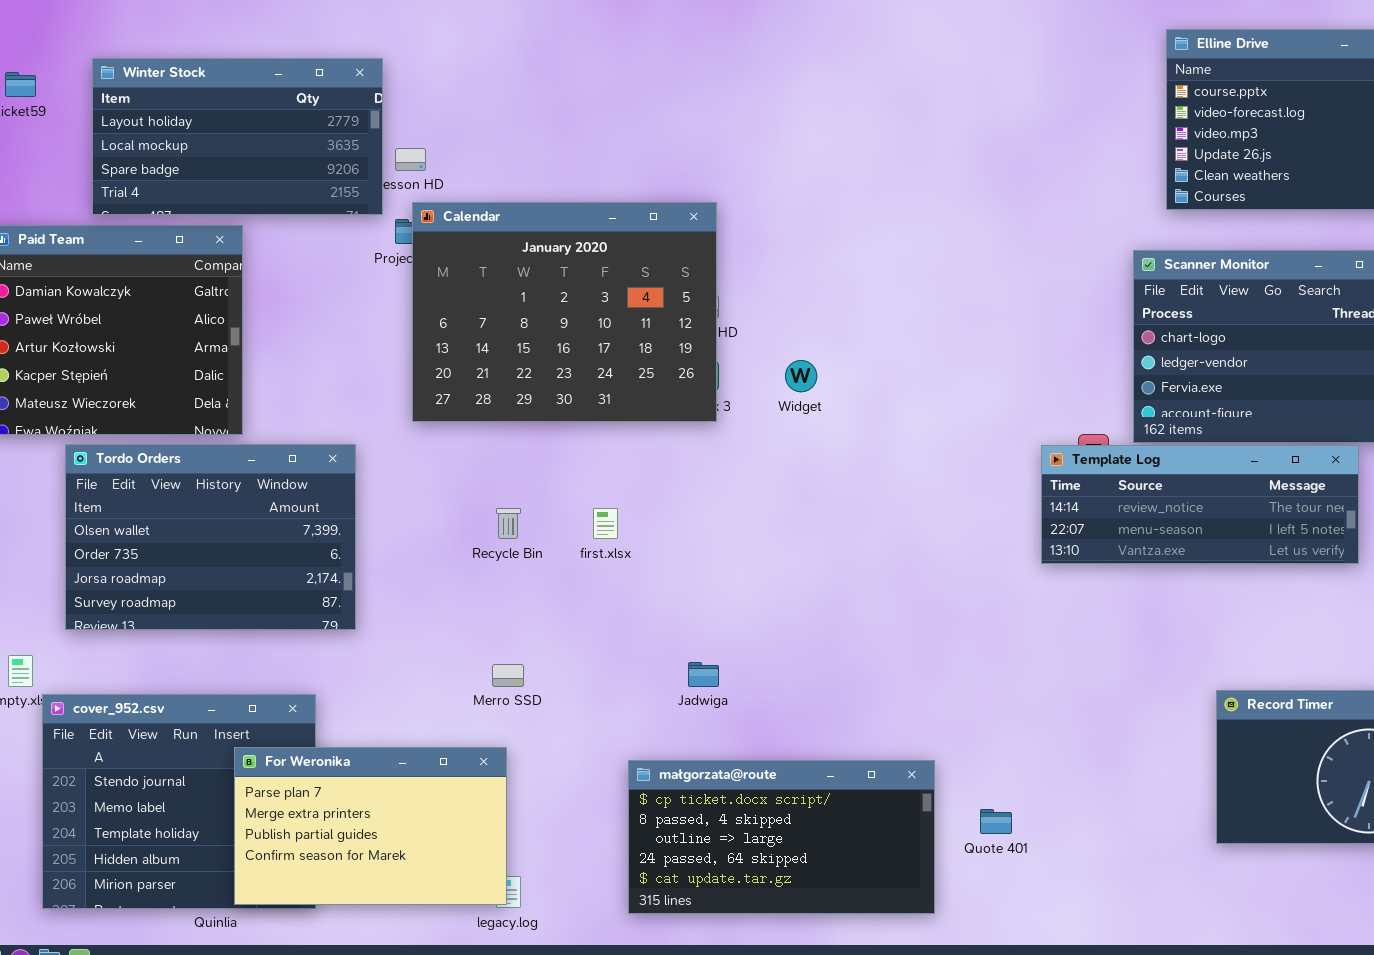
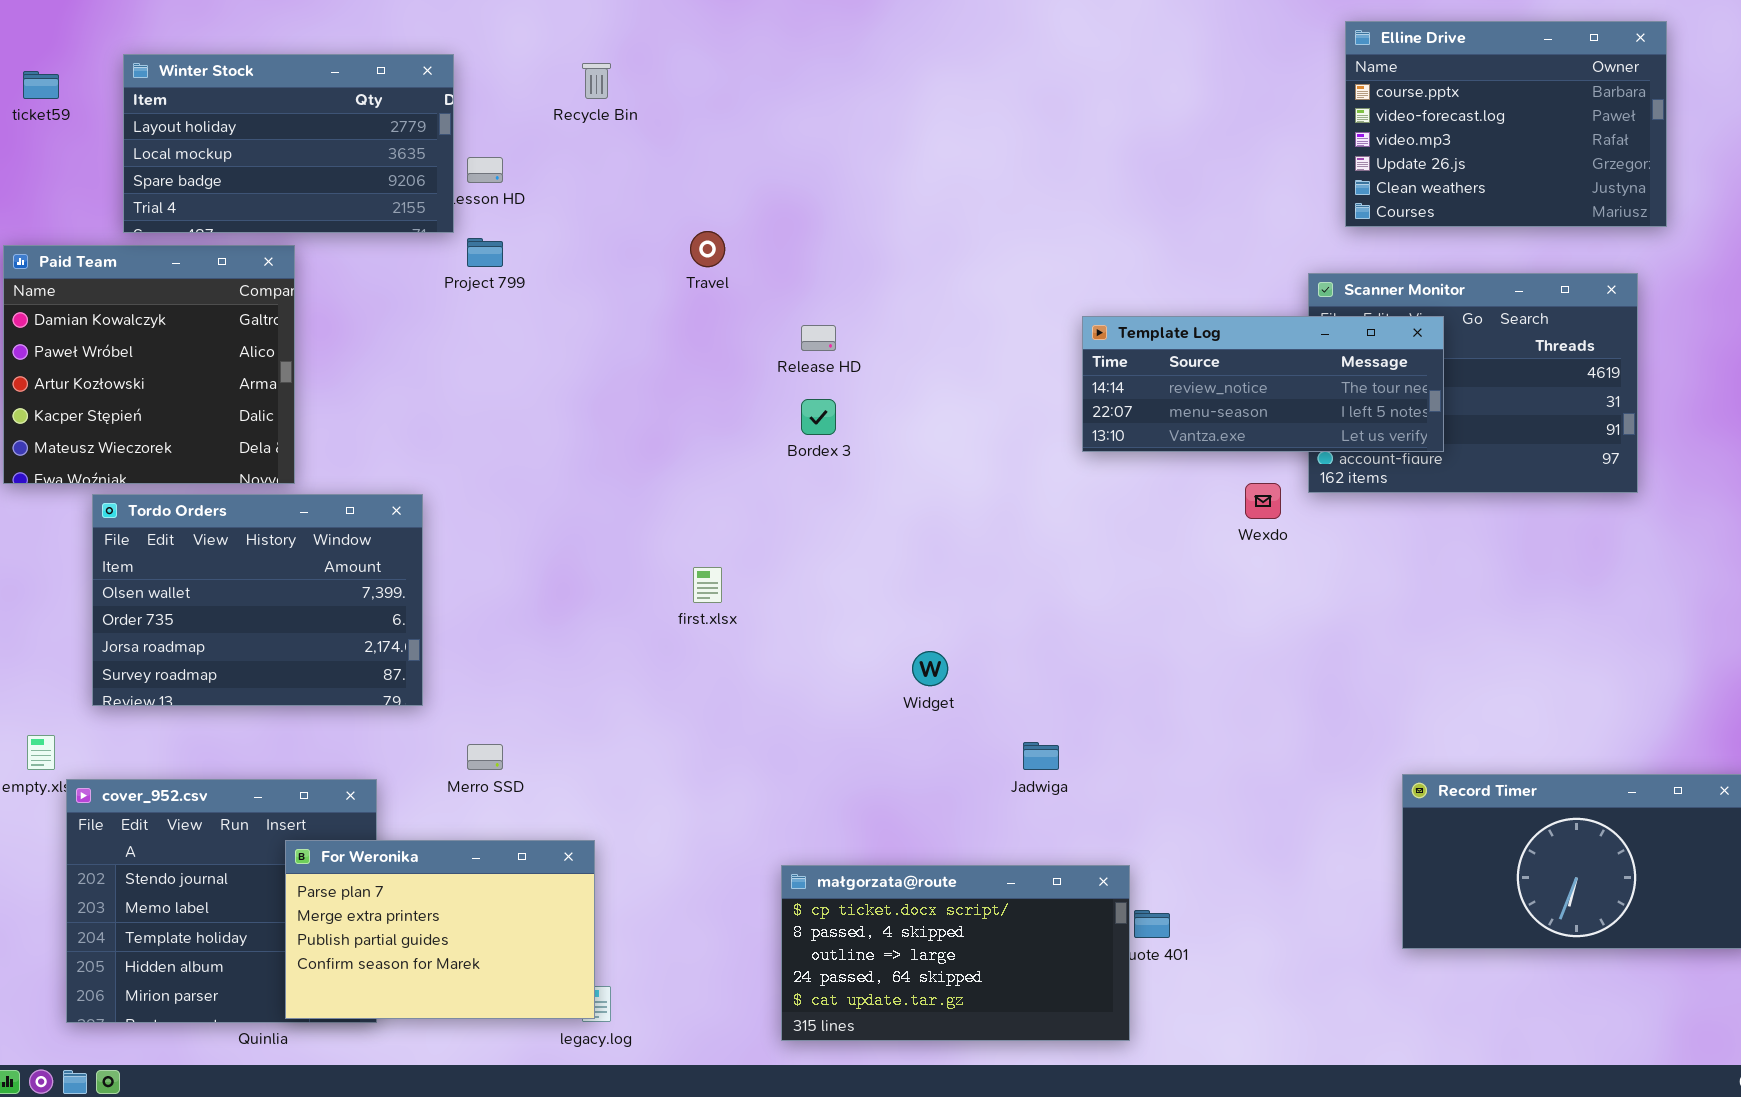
Calendar: [412,202,717,422] -> none, closed
Widget: [785,360,817,392] -> [912,651,948,686], moved
Template Log: [1041,445,1359,564] -> [1082,316,1444,452], moved
Recycle Bin: [496,508,521,539] -> [582,63,611,99], moved
Jadwiga: [688,662,719,687] -> [1023,742,1059,770], moved
Merro SSD: [492,664,524,687] -> [467,744,503,770], moved
małgorzata@route: [628,760,935,914] -> [781,865,1130,1041], moved

